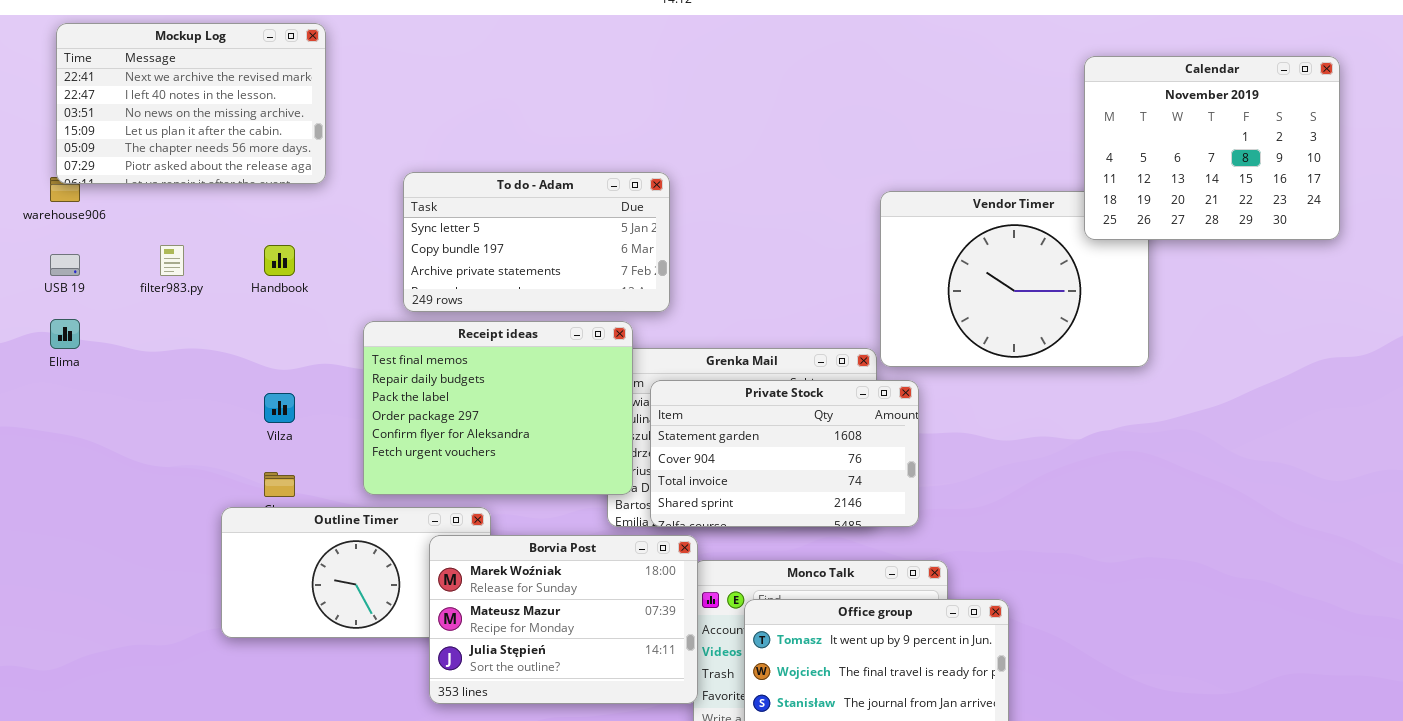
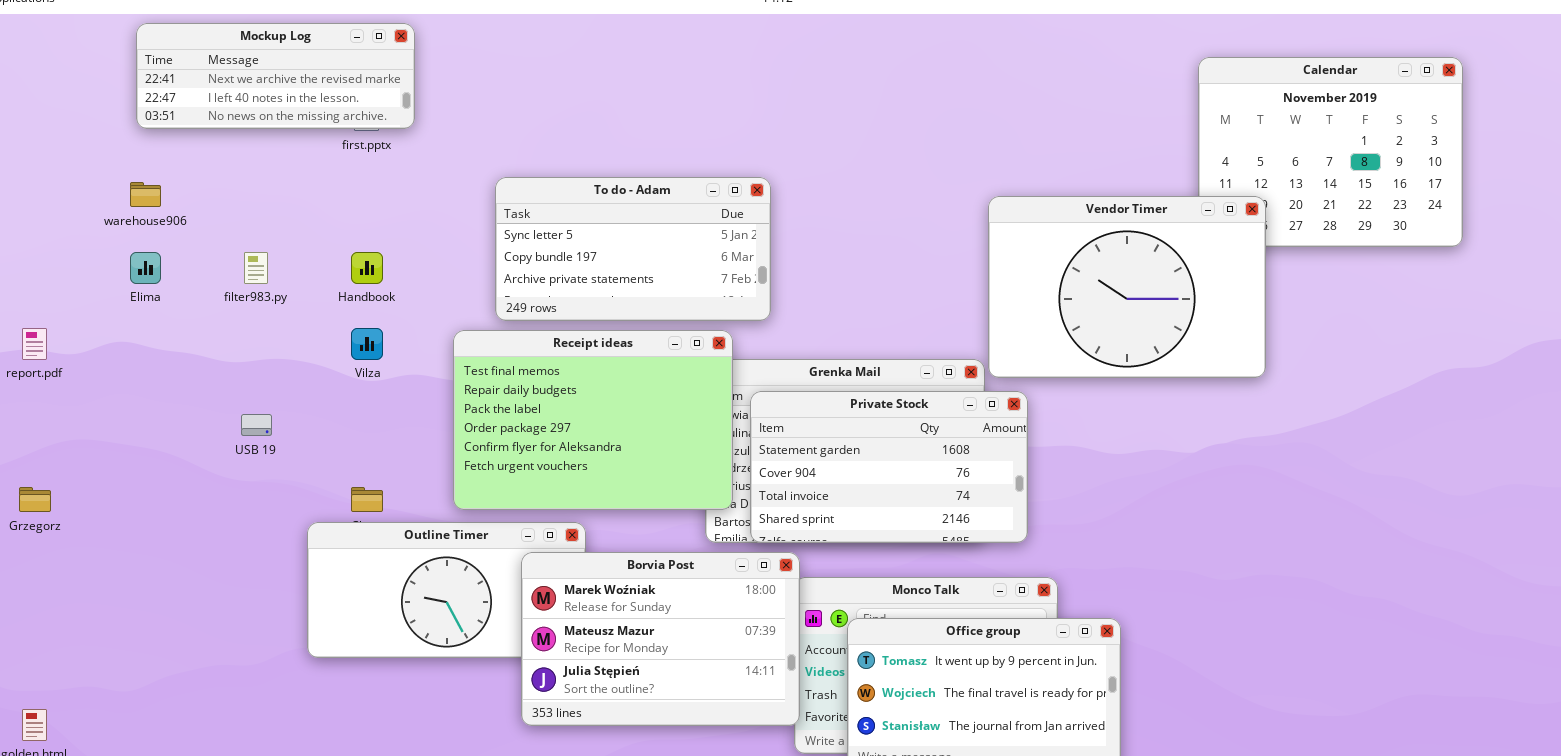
Mockup Log: [56,23,326,184] -> [136,23,415,129], resized
Vendor Timer: [880,191,1149,367] -> [988,196,1266,378], raised
USB 19: [50,254,80,276] -> [241,414,272,436], moved
Elima: [50,319,80,349] -> [130,252,161,284], moved
Vilza: [264,393,295,423] -> [351,328,383,360], moved

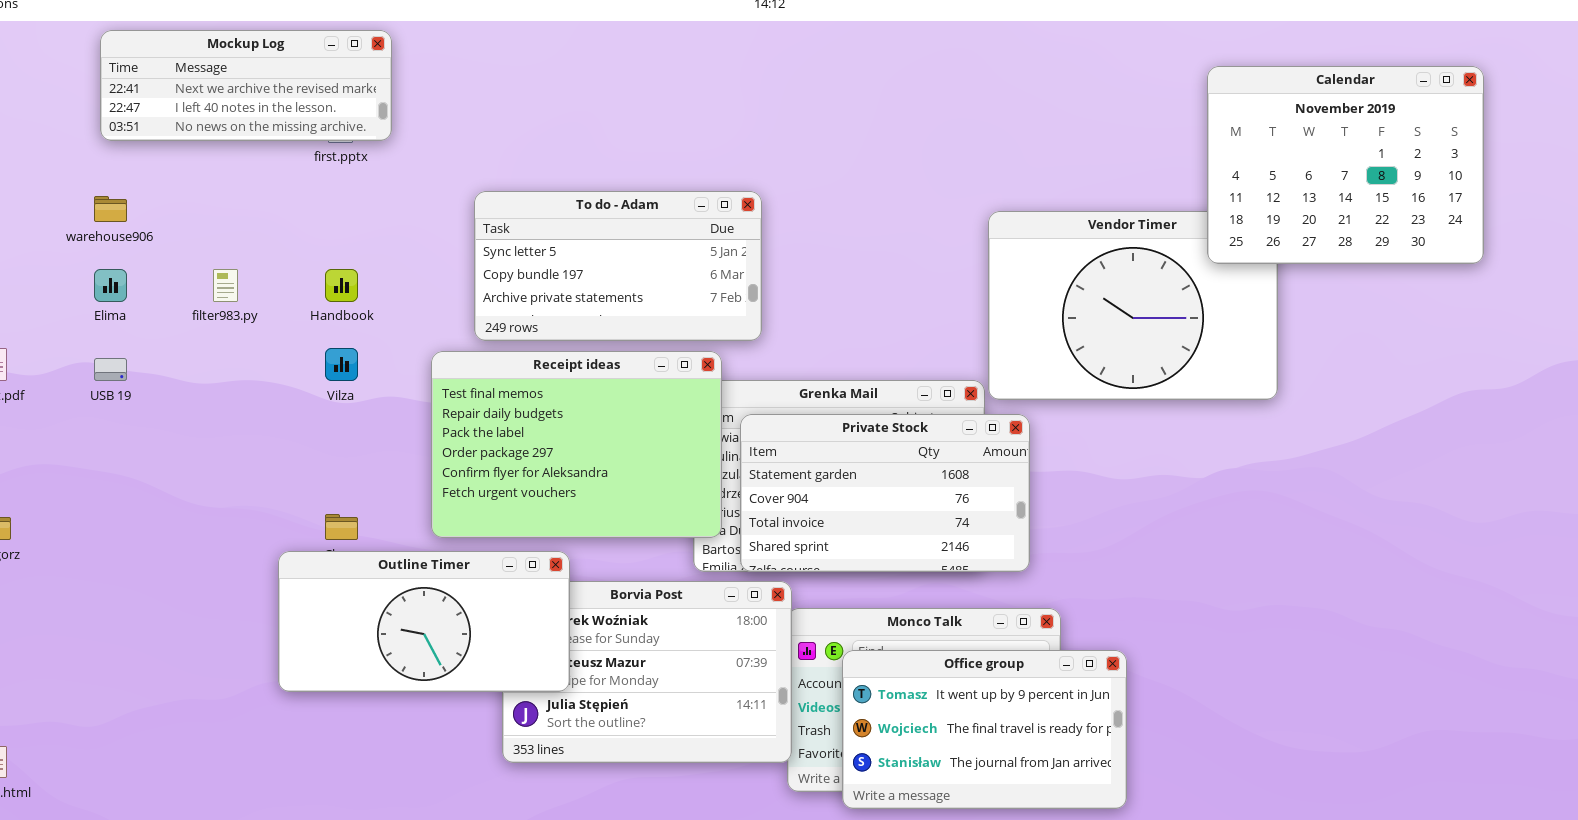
Calendar: [1198,57,1463,247] -> [1207,66,1484,264], raised
USB 19: [241,414,272,436] -> [94,358,127,381], moved
Outline Timer: [307,522,586,658] -> [278,551,570,692], raised

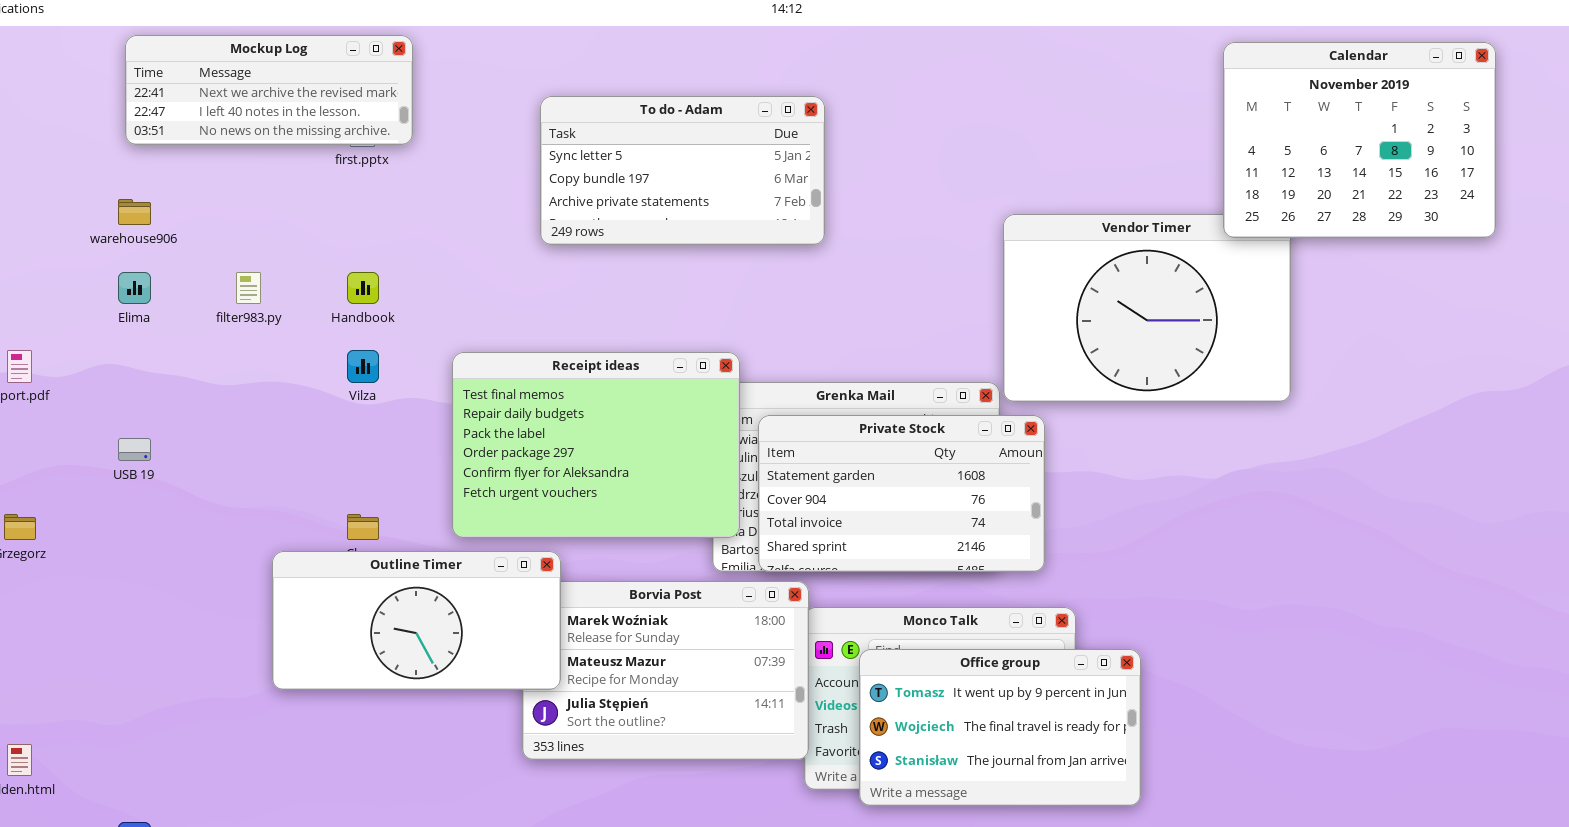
Calendar: [1207,66,1484,264] -> [1223,42,1496,238], moved
To do - Adam: [474,191,762,341] -> [540,96,825,245], moved
USB 19: [94,358,127,381] -> [118,438,151,461], moved
Outline Timer: [278,551,570,692] -> [272,551,561,690], moved

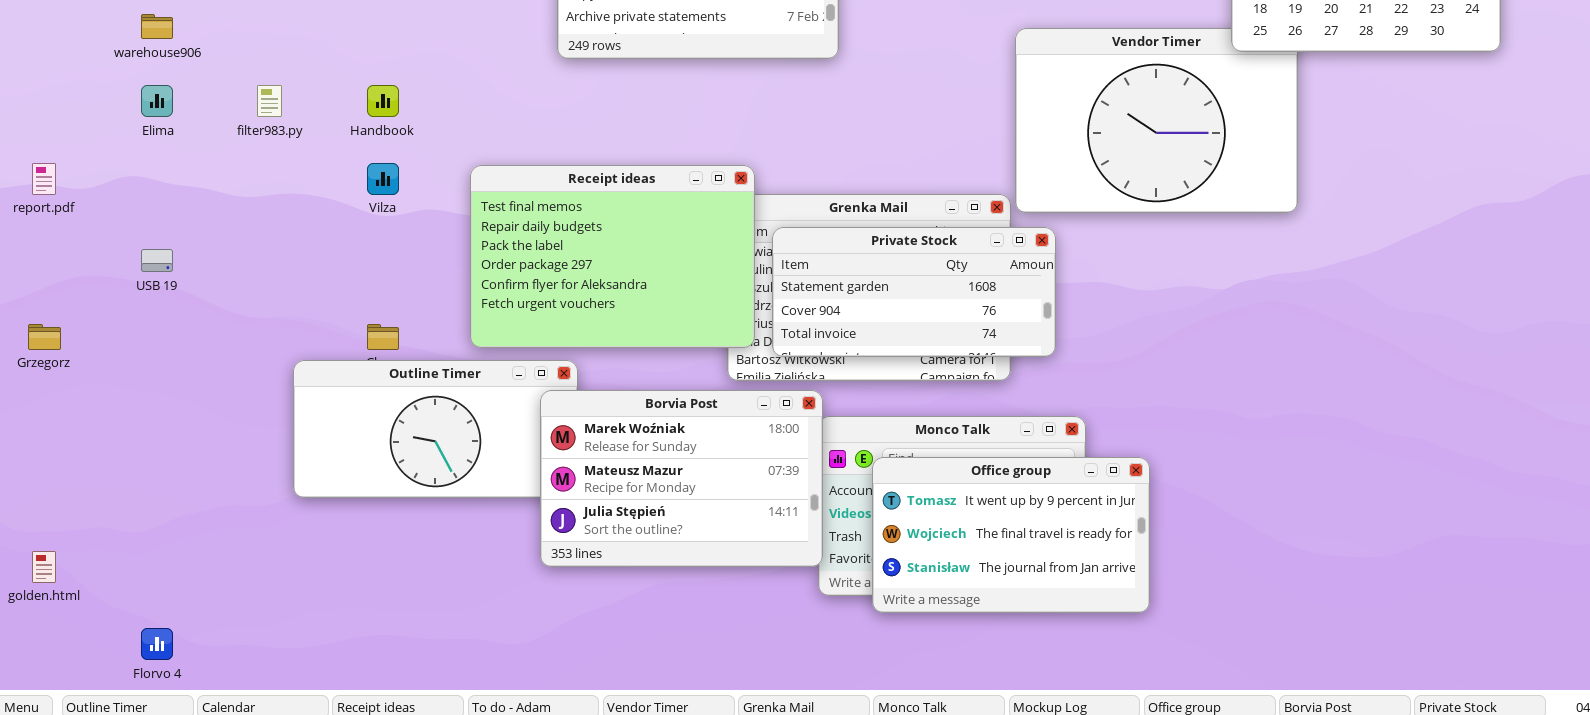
Private Stock: [758,415,1045,572] -> [772,227,1056,357], resized
Borvia Post: [522,581,809,760] -> [540,390,823,567], raised

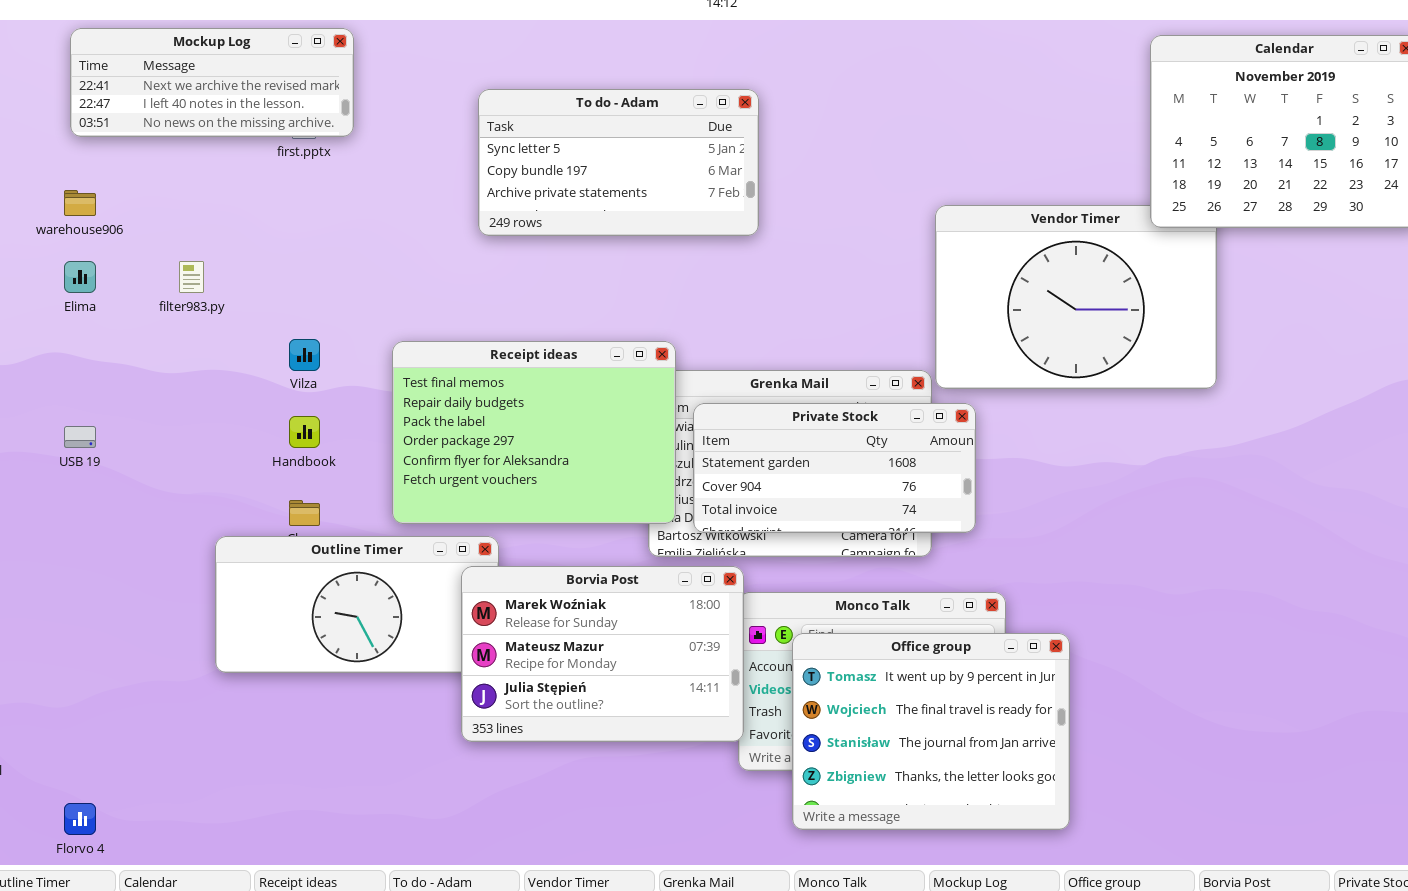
Handbook: [367,85,399,117] -> [289,416,320,448], moved
Office group: [872,457,1150,613] -> [792,633,1070,830], resized

